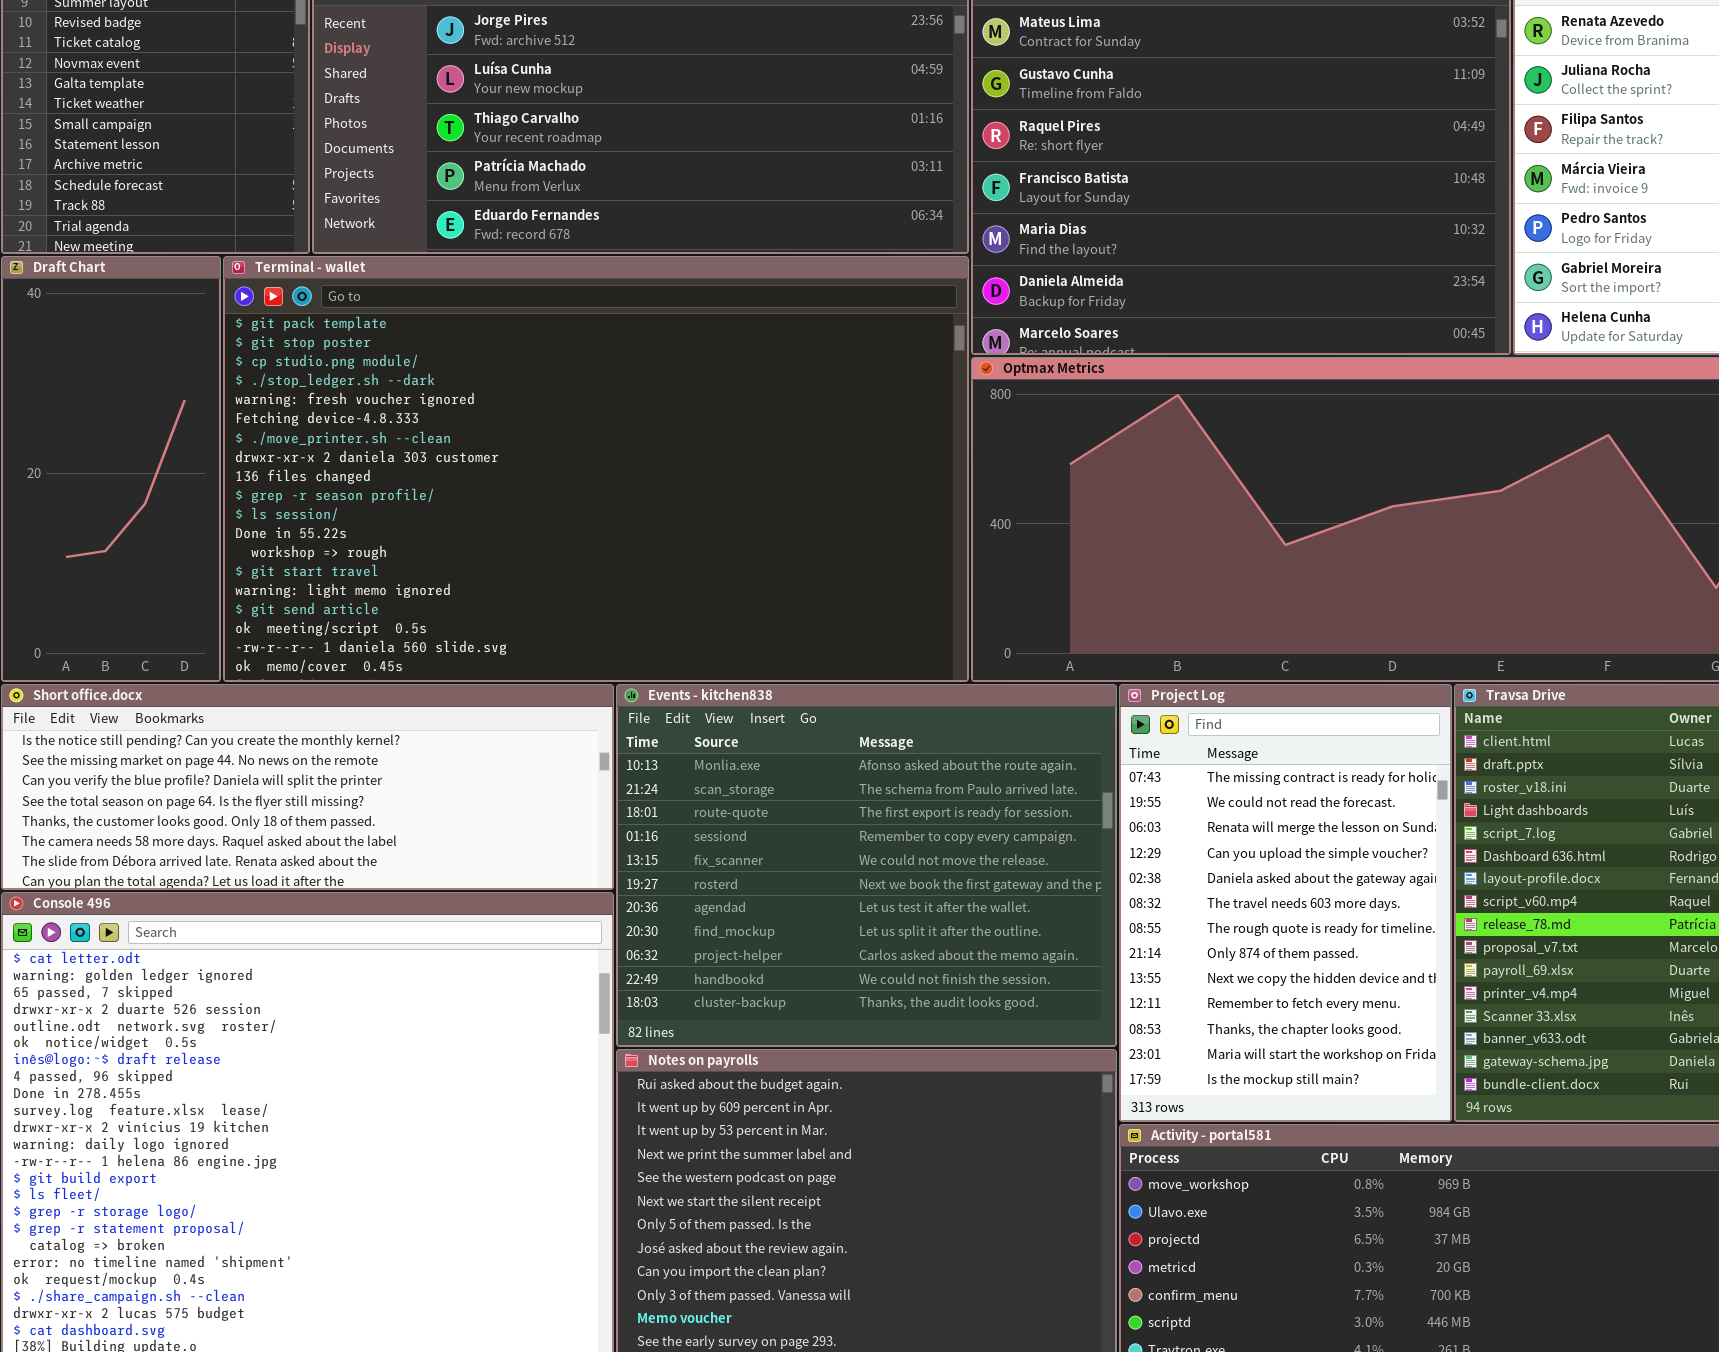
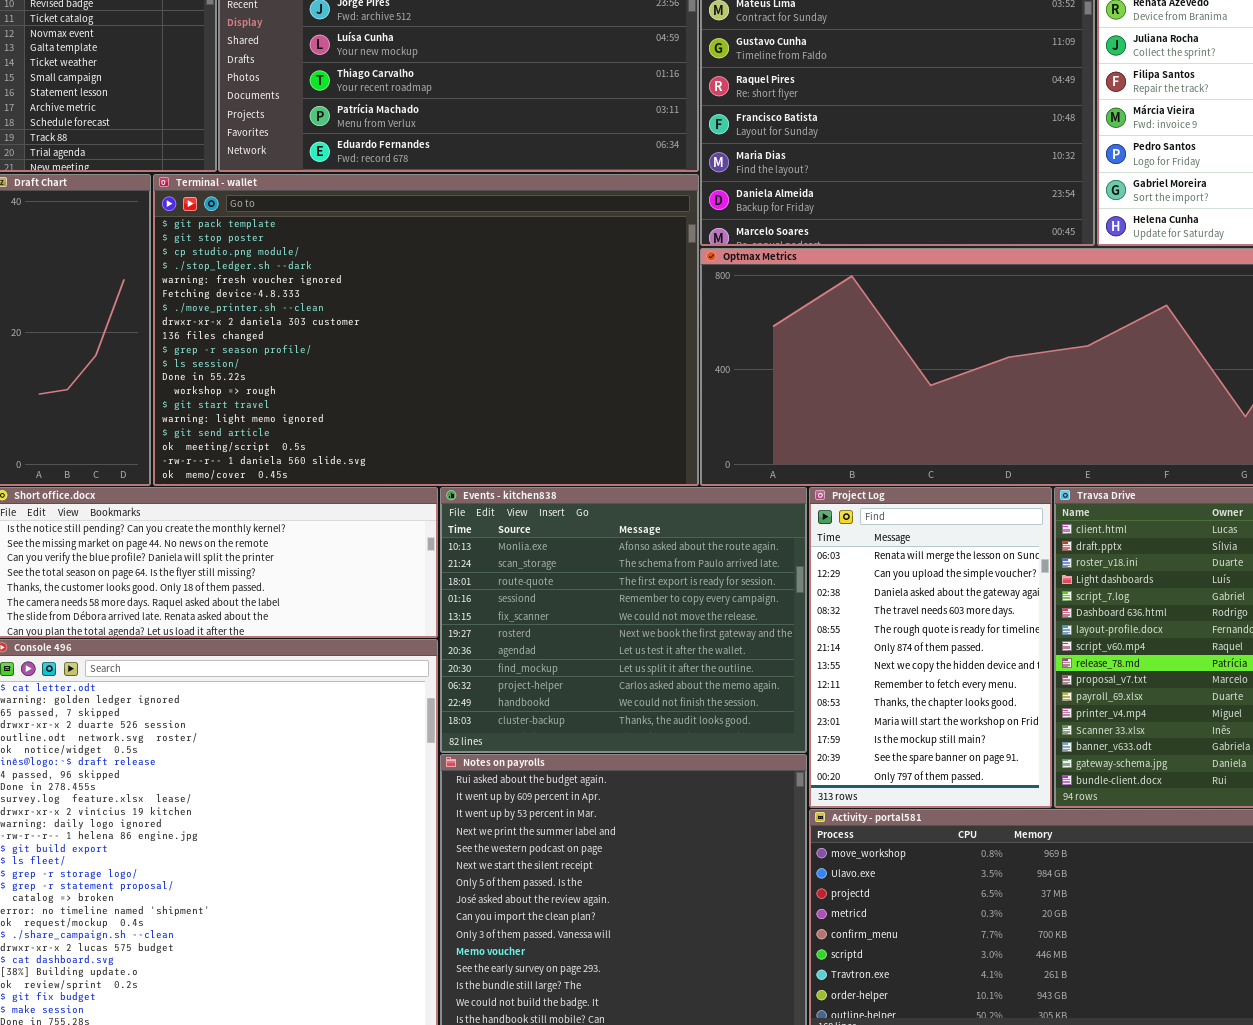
Project Log: [1119,684,1452,1122] -> [809,487,1052,808], scrolled down 2 rows

